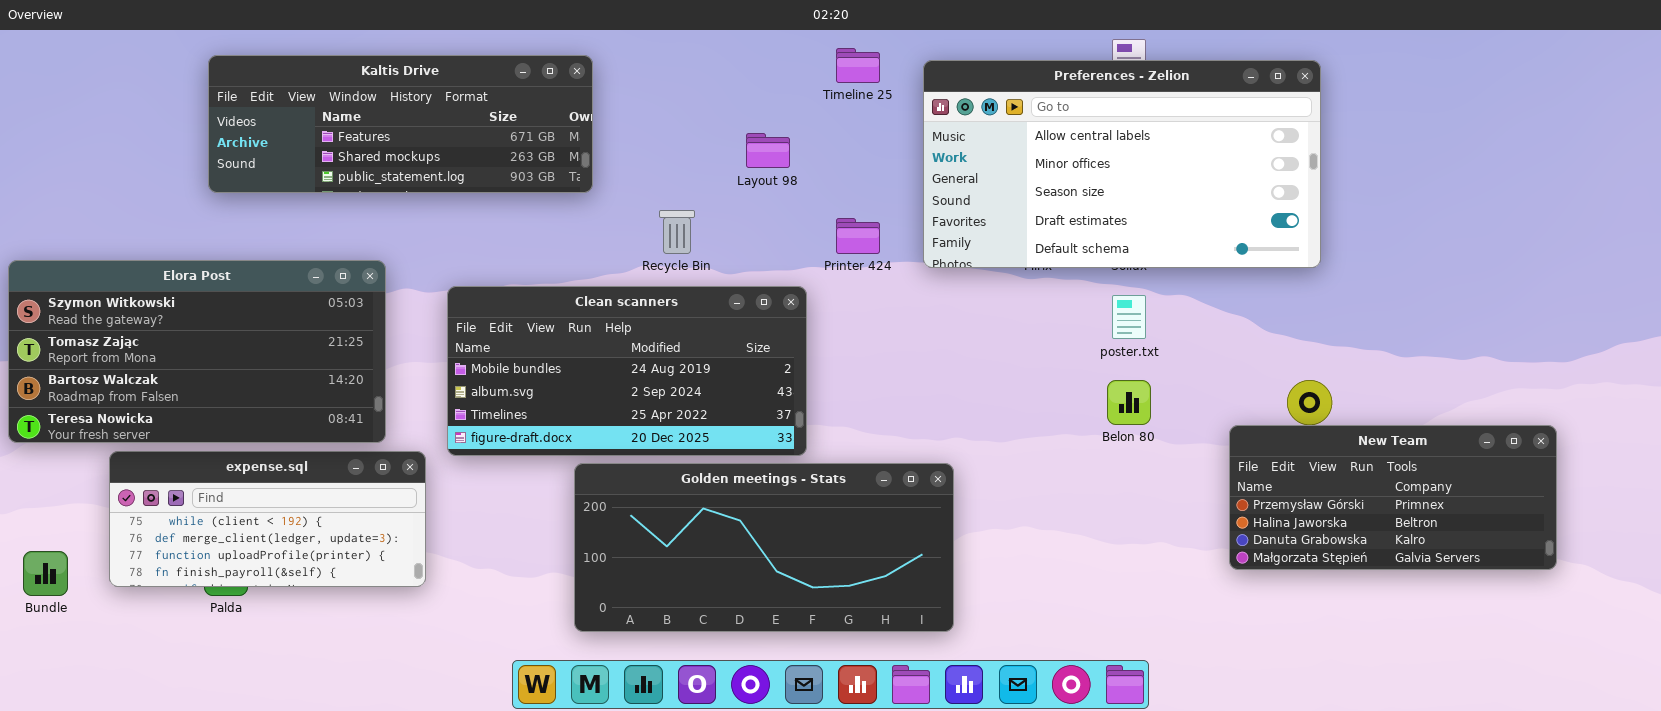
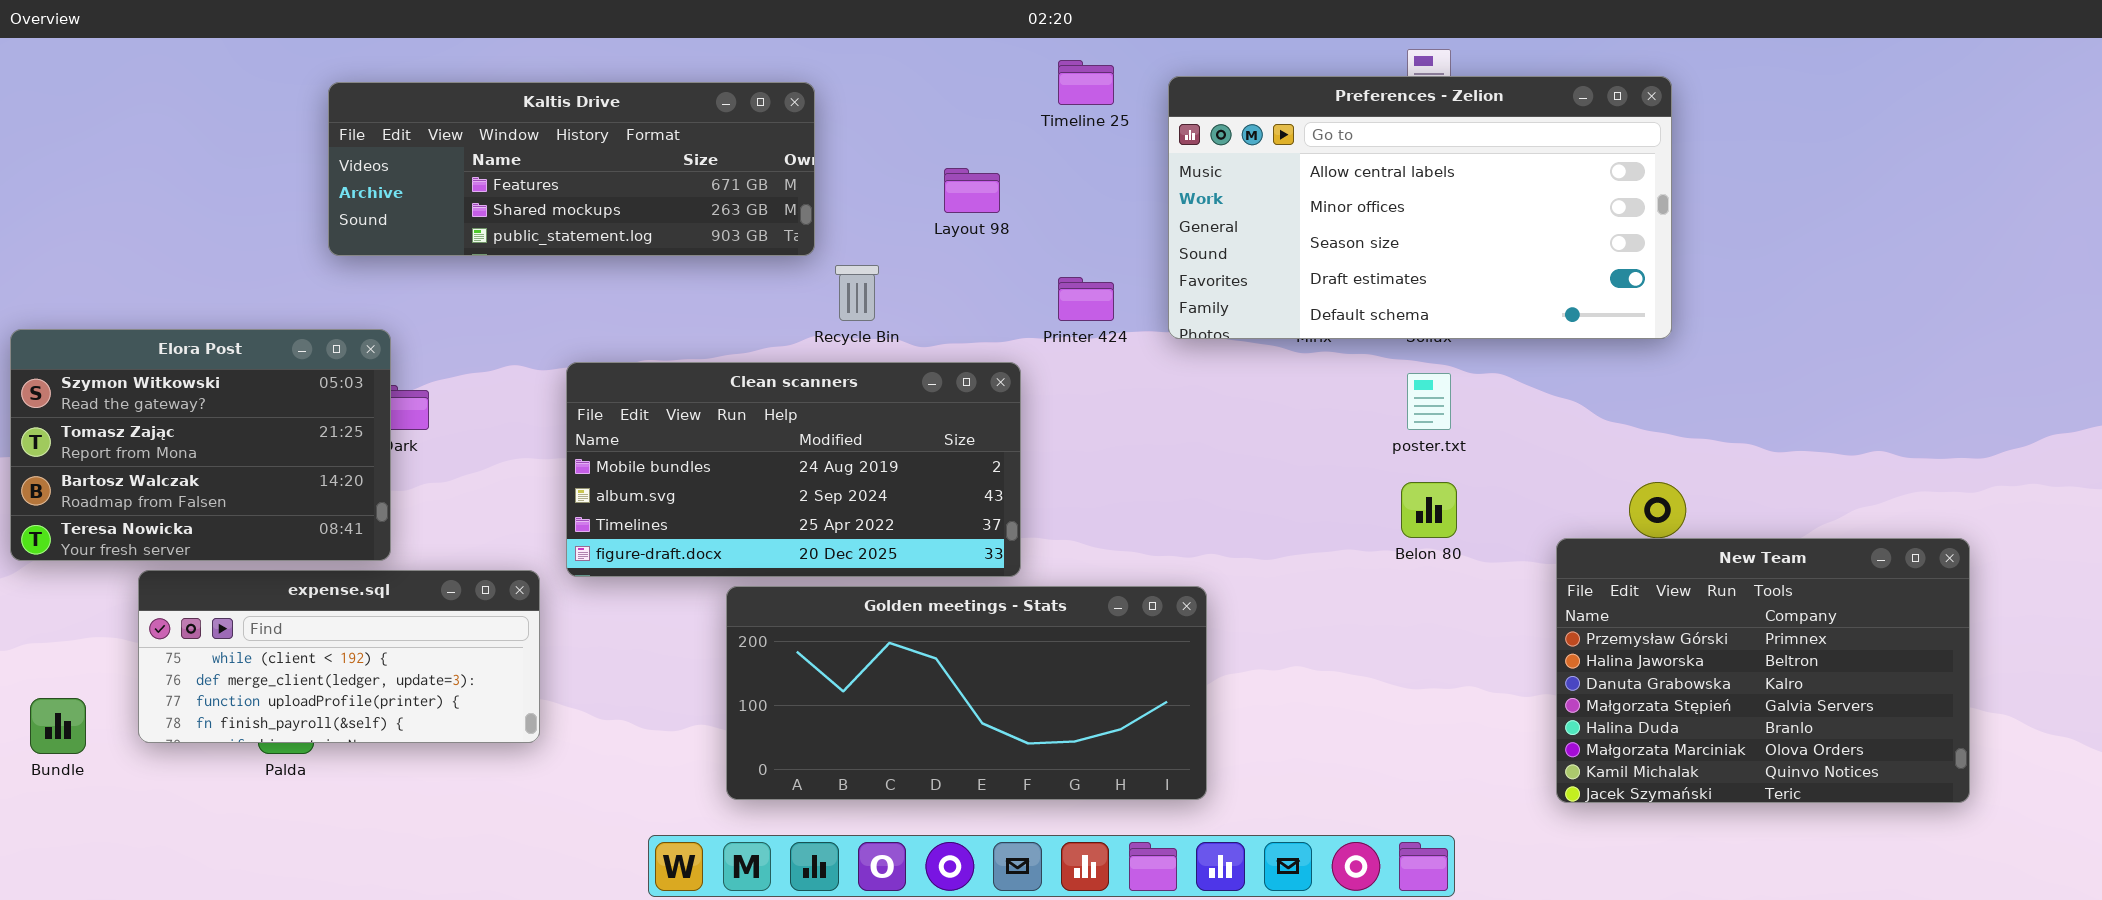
Kaltis Drive: [208,55,593,193] -> [328,82,815,256], moved
Elora Post: [8,260,386,443] -> [10,329,391,561], resized
New Team: [1229,425,1557,570] -> [1556,538,1970,803], resized

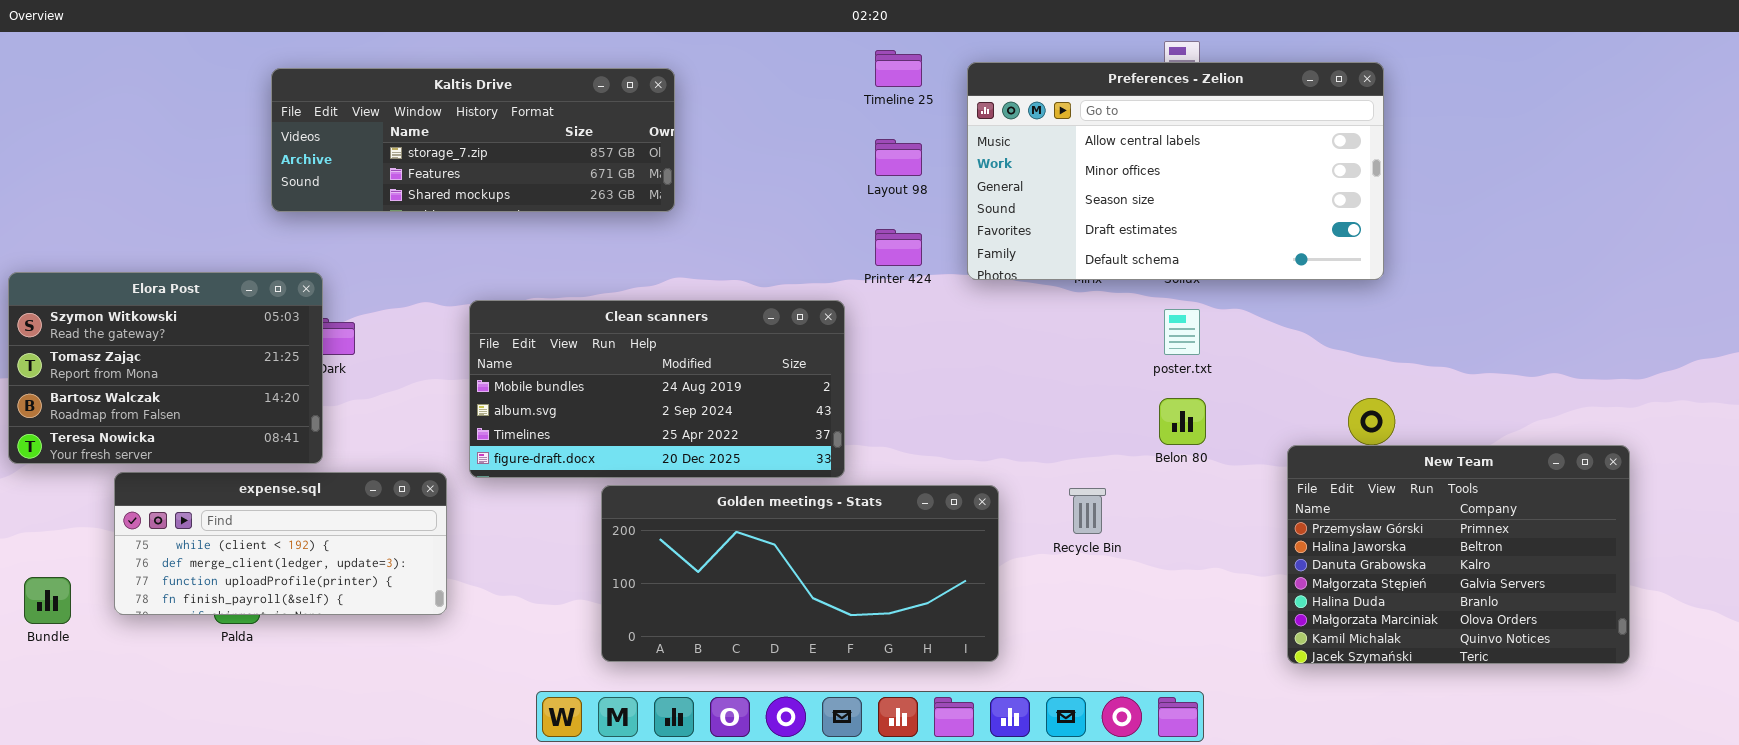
Kaltis Drive: [328,82,815,256] -> [271,68,675,212], scrolled up 1 row
Layout 98: [944,168,1000,213] -> [875,139,922,176], moved
Recycle Bin: [835,265,879,321] -> [1069,488,1106,534], moved

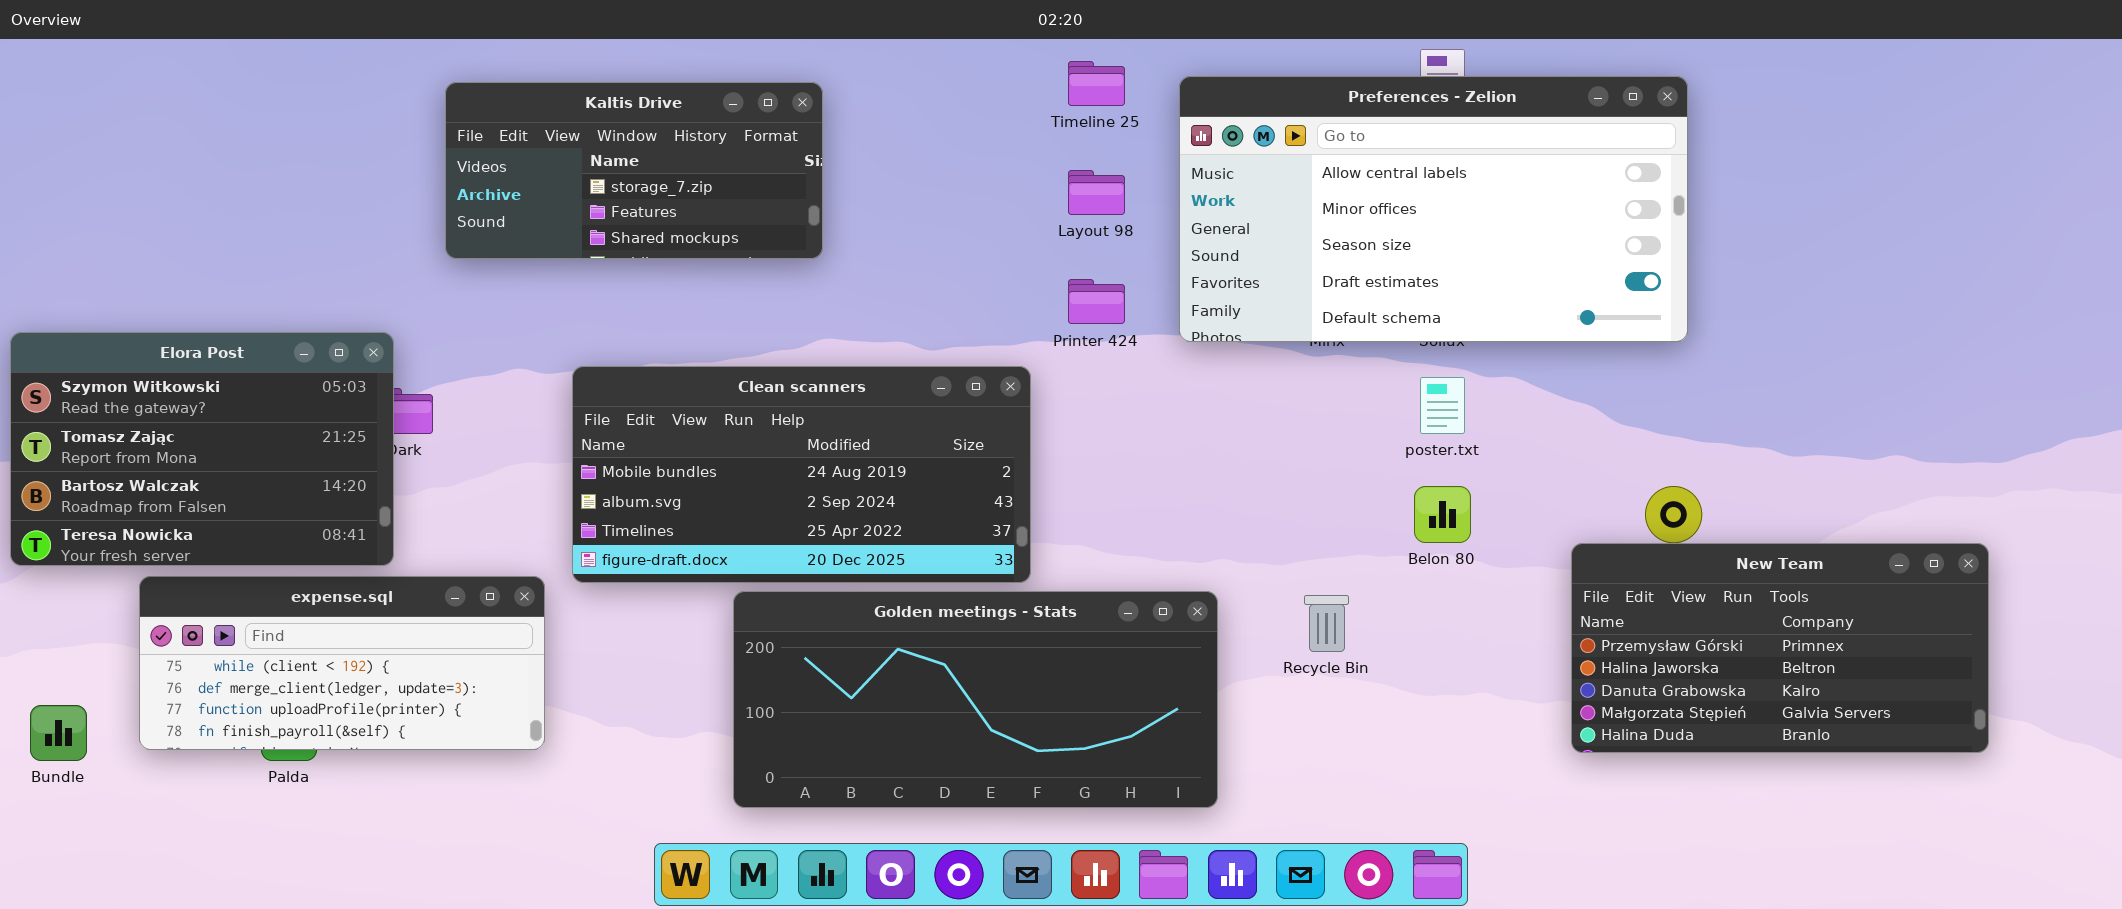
Kaltis Drive: [271,68,675,212] -> [445,82,823,259], resized
New Team: [1287,445,1630,664] -> [1571,543,1989,753], resized

